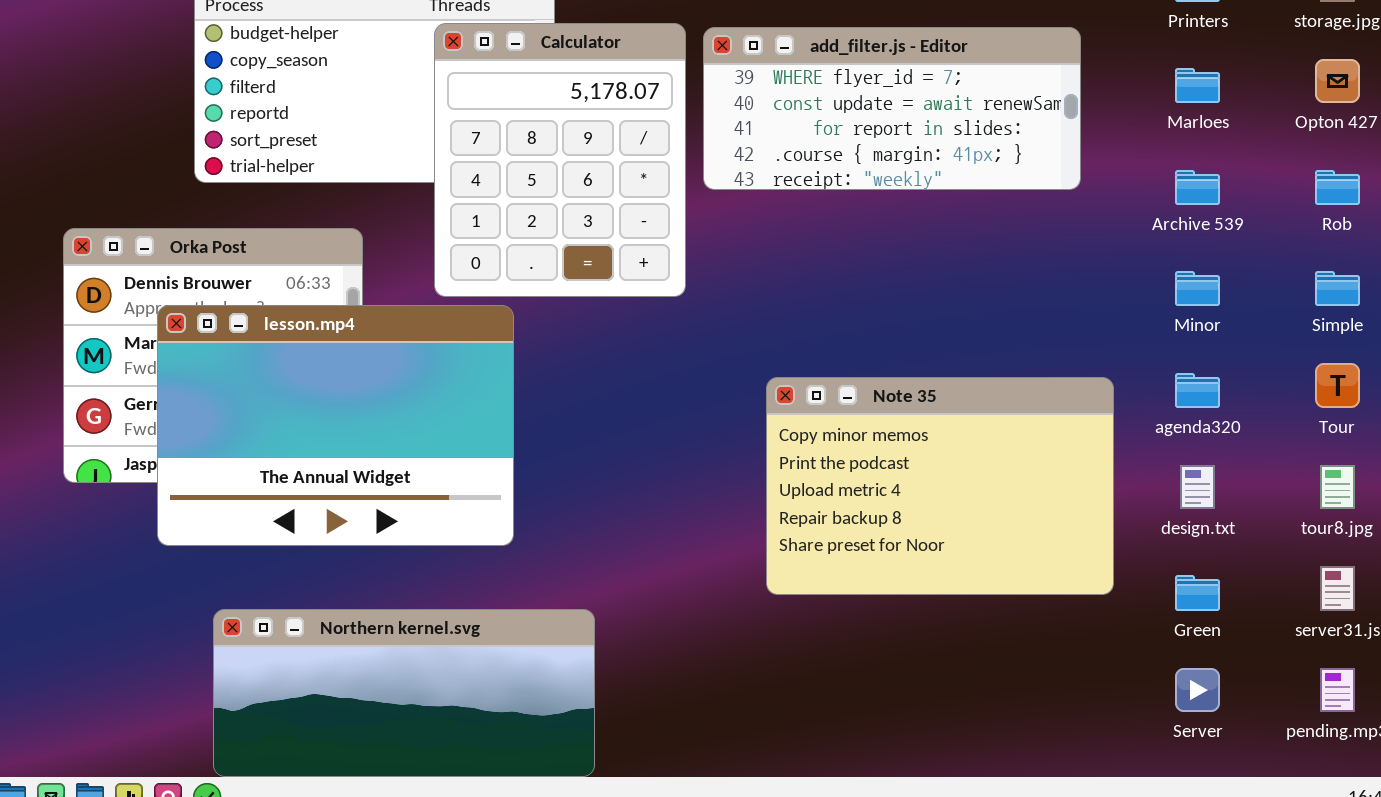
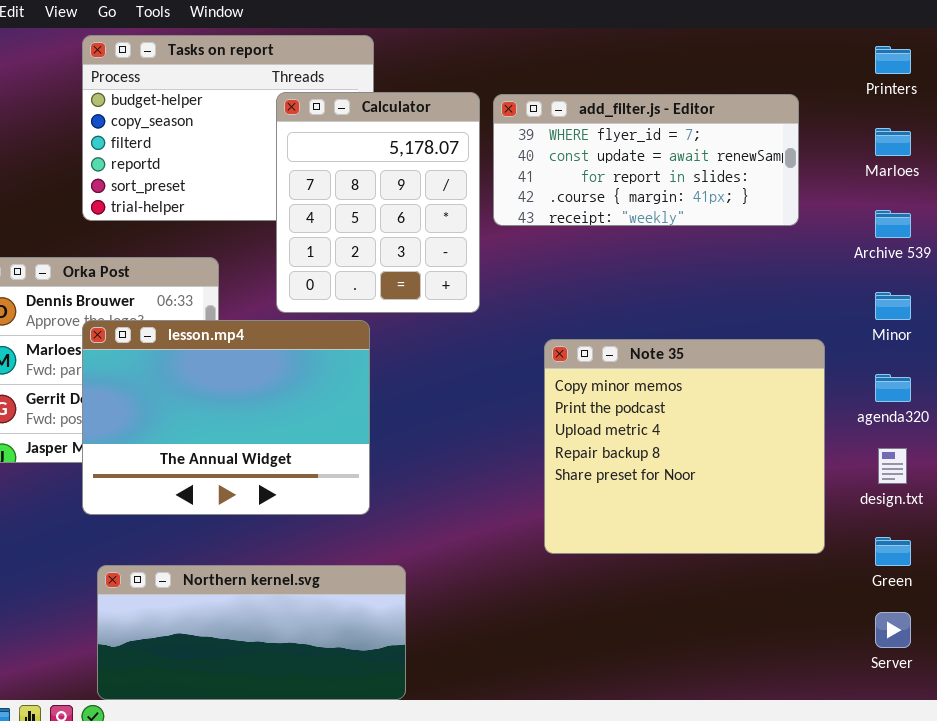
lesson.mp4: [157,305,514,546] -> [82,320,370,515], moved
Note 35: [766,377,1114,595] -> [544,339,825,554], resized

